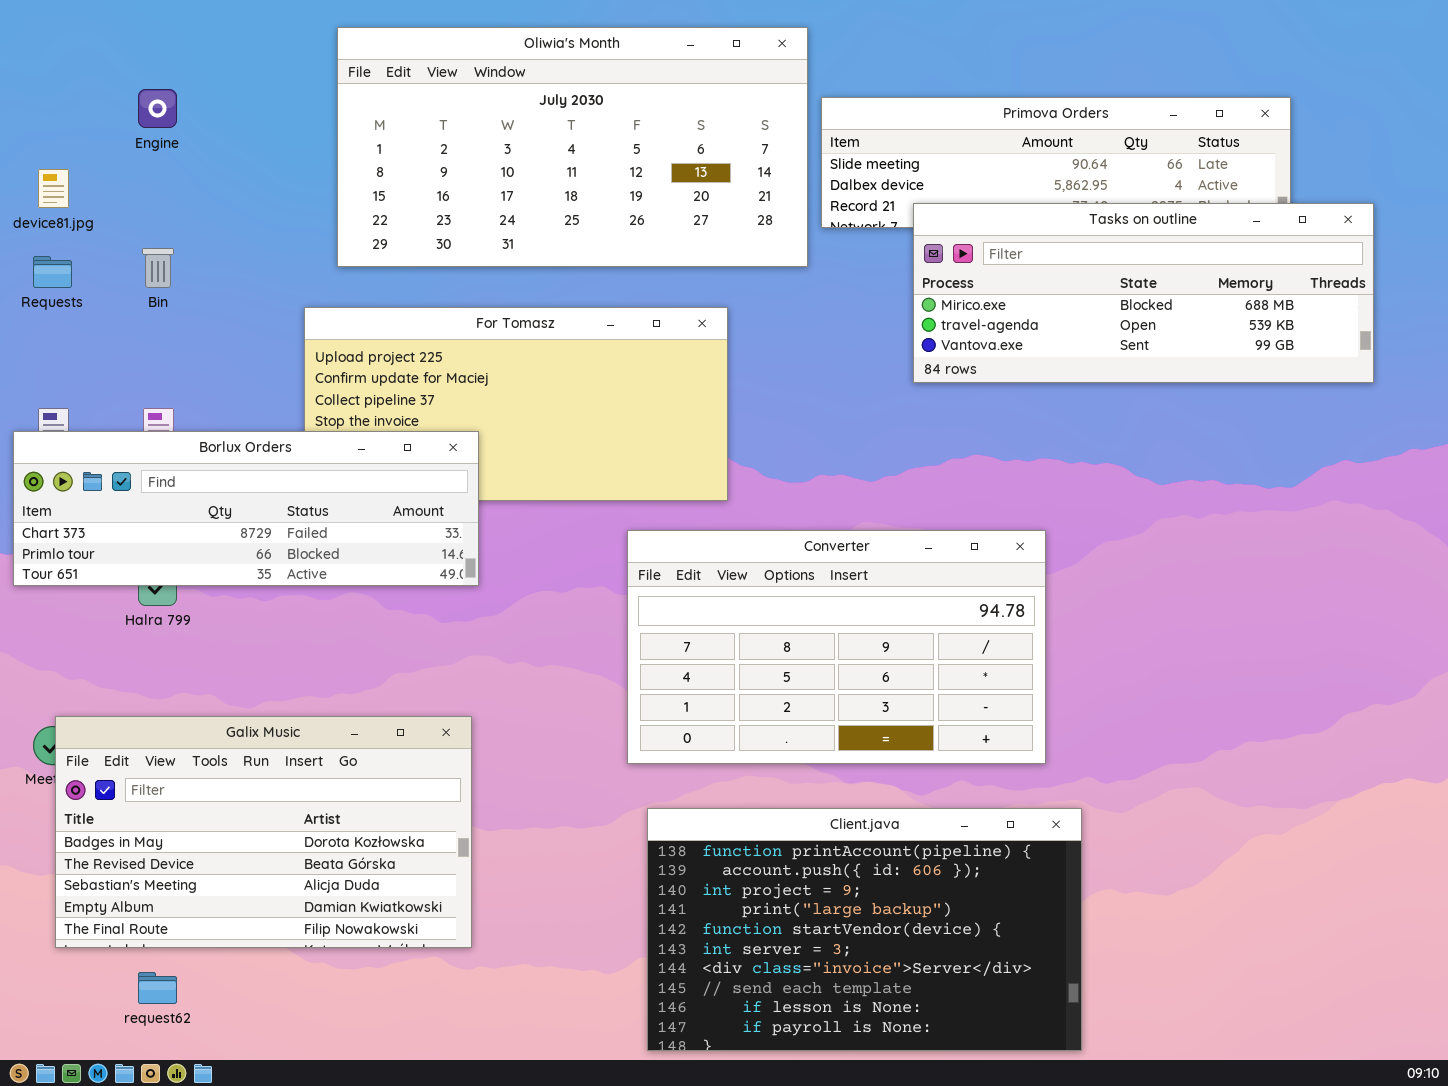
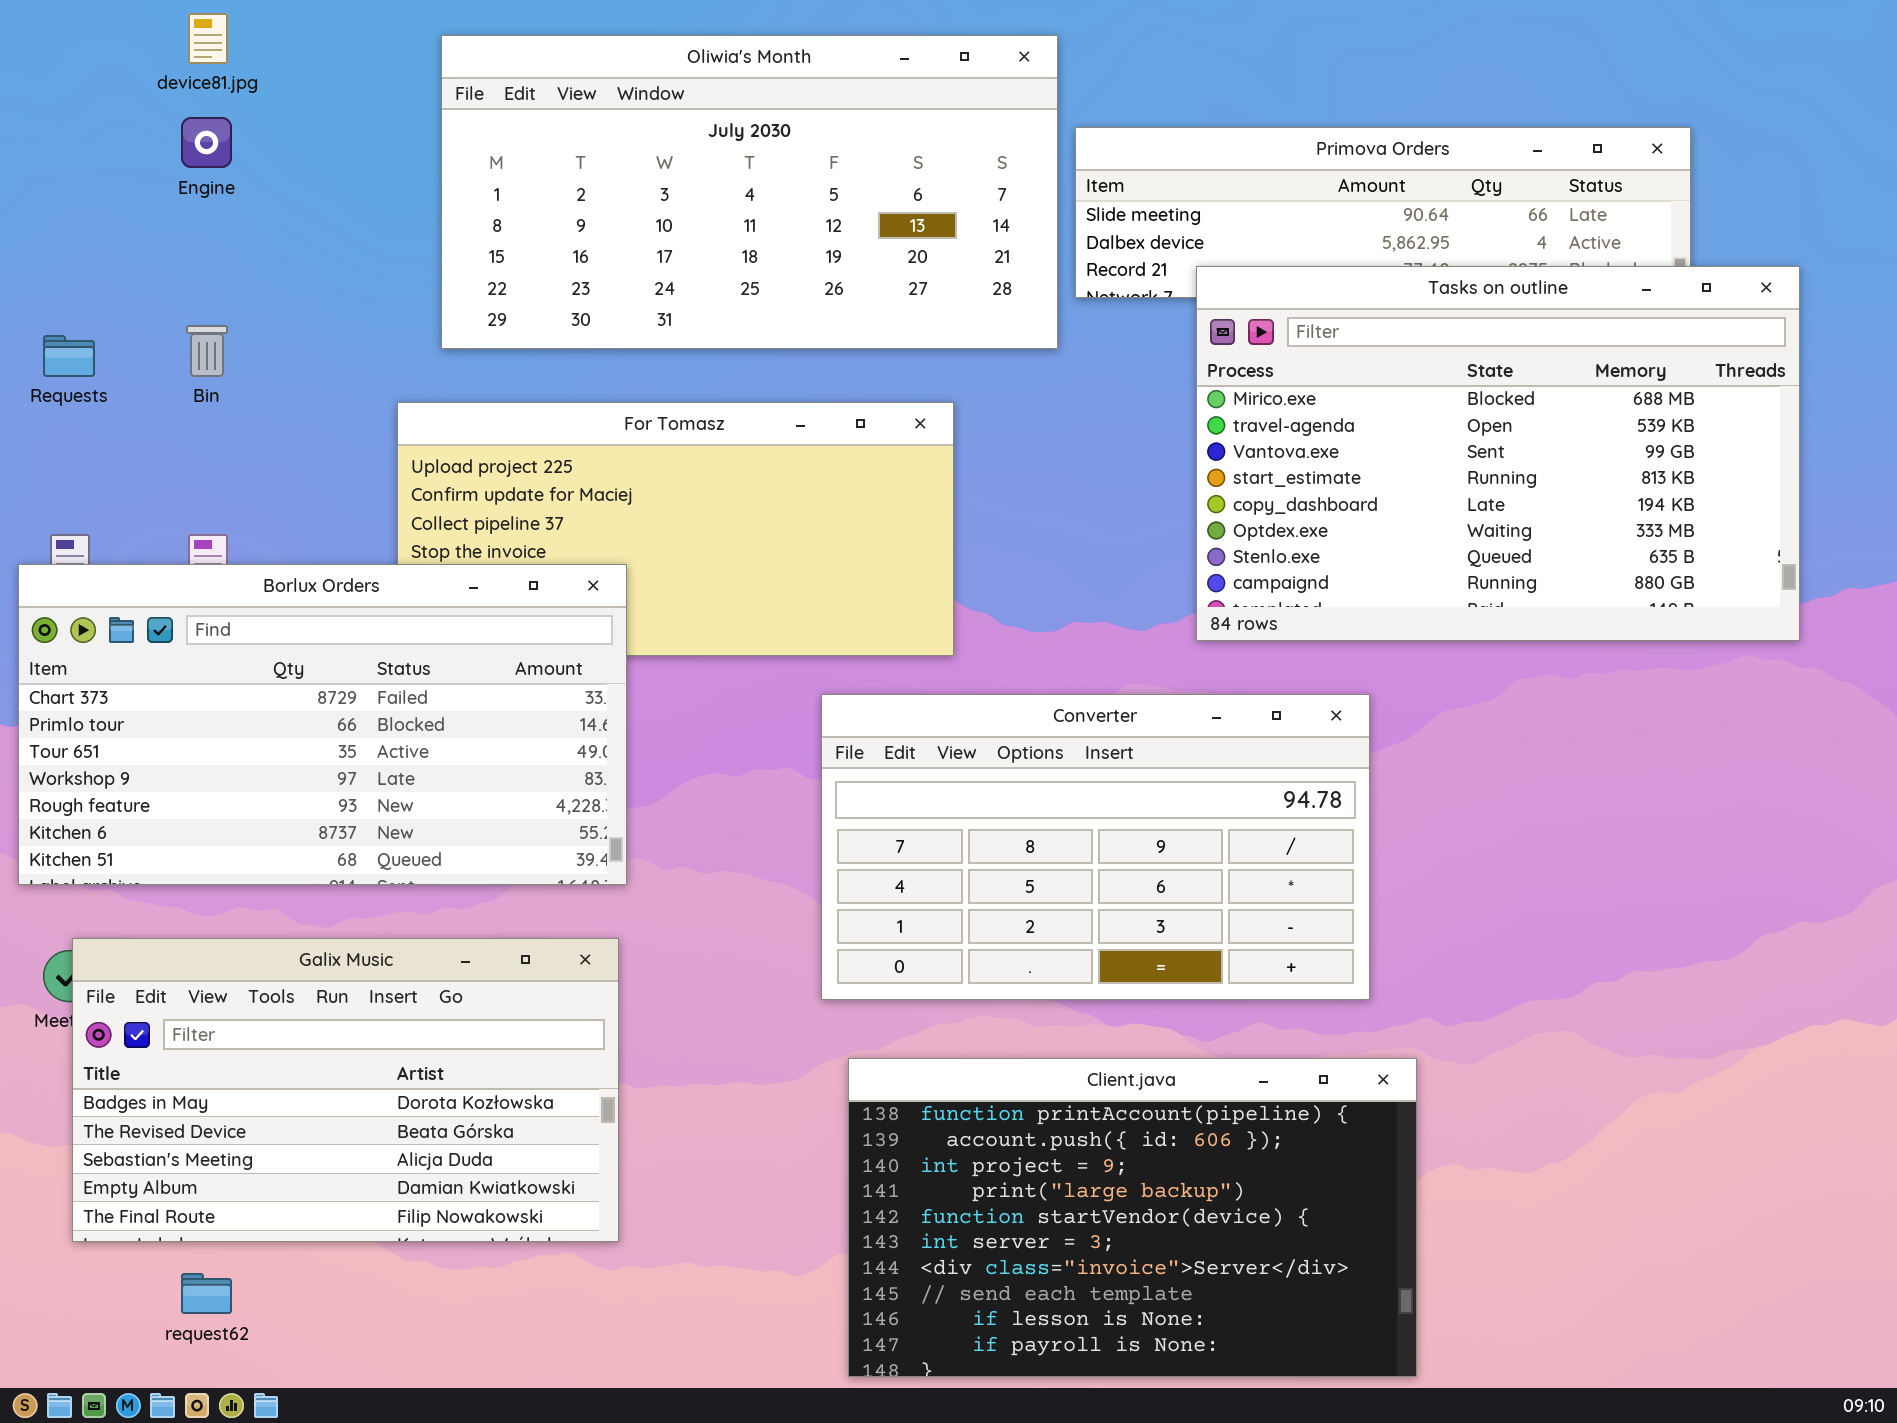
device81.jpg: [38,169,69,208] -> [188,13,228,64], moved
Tasks on outline: [913,203,1374,383] -> [1196,266,1800,641], resized
Borlux Orders: [13,431,479,586] -> [18,564,627,885], resized

